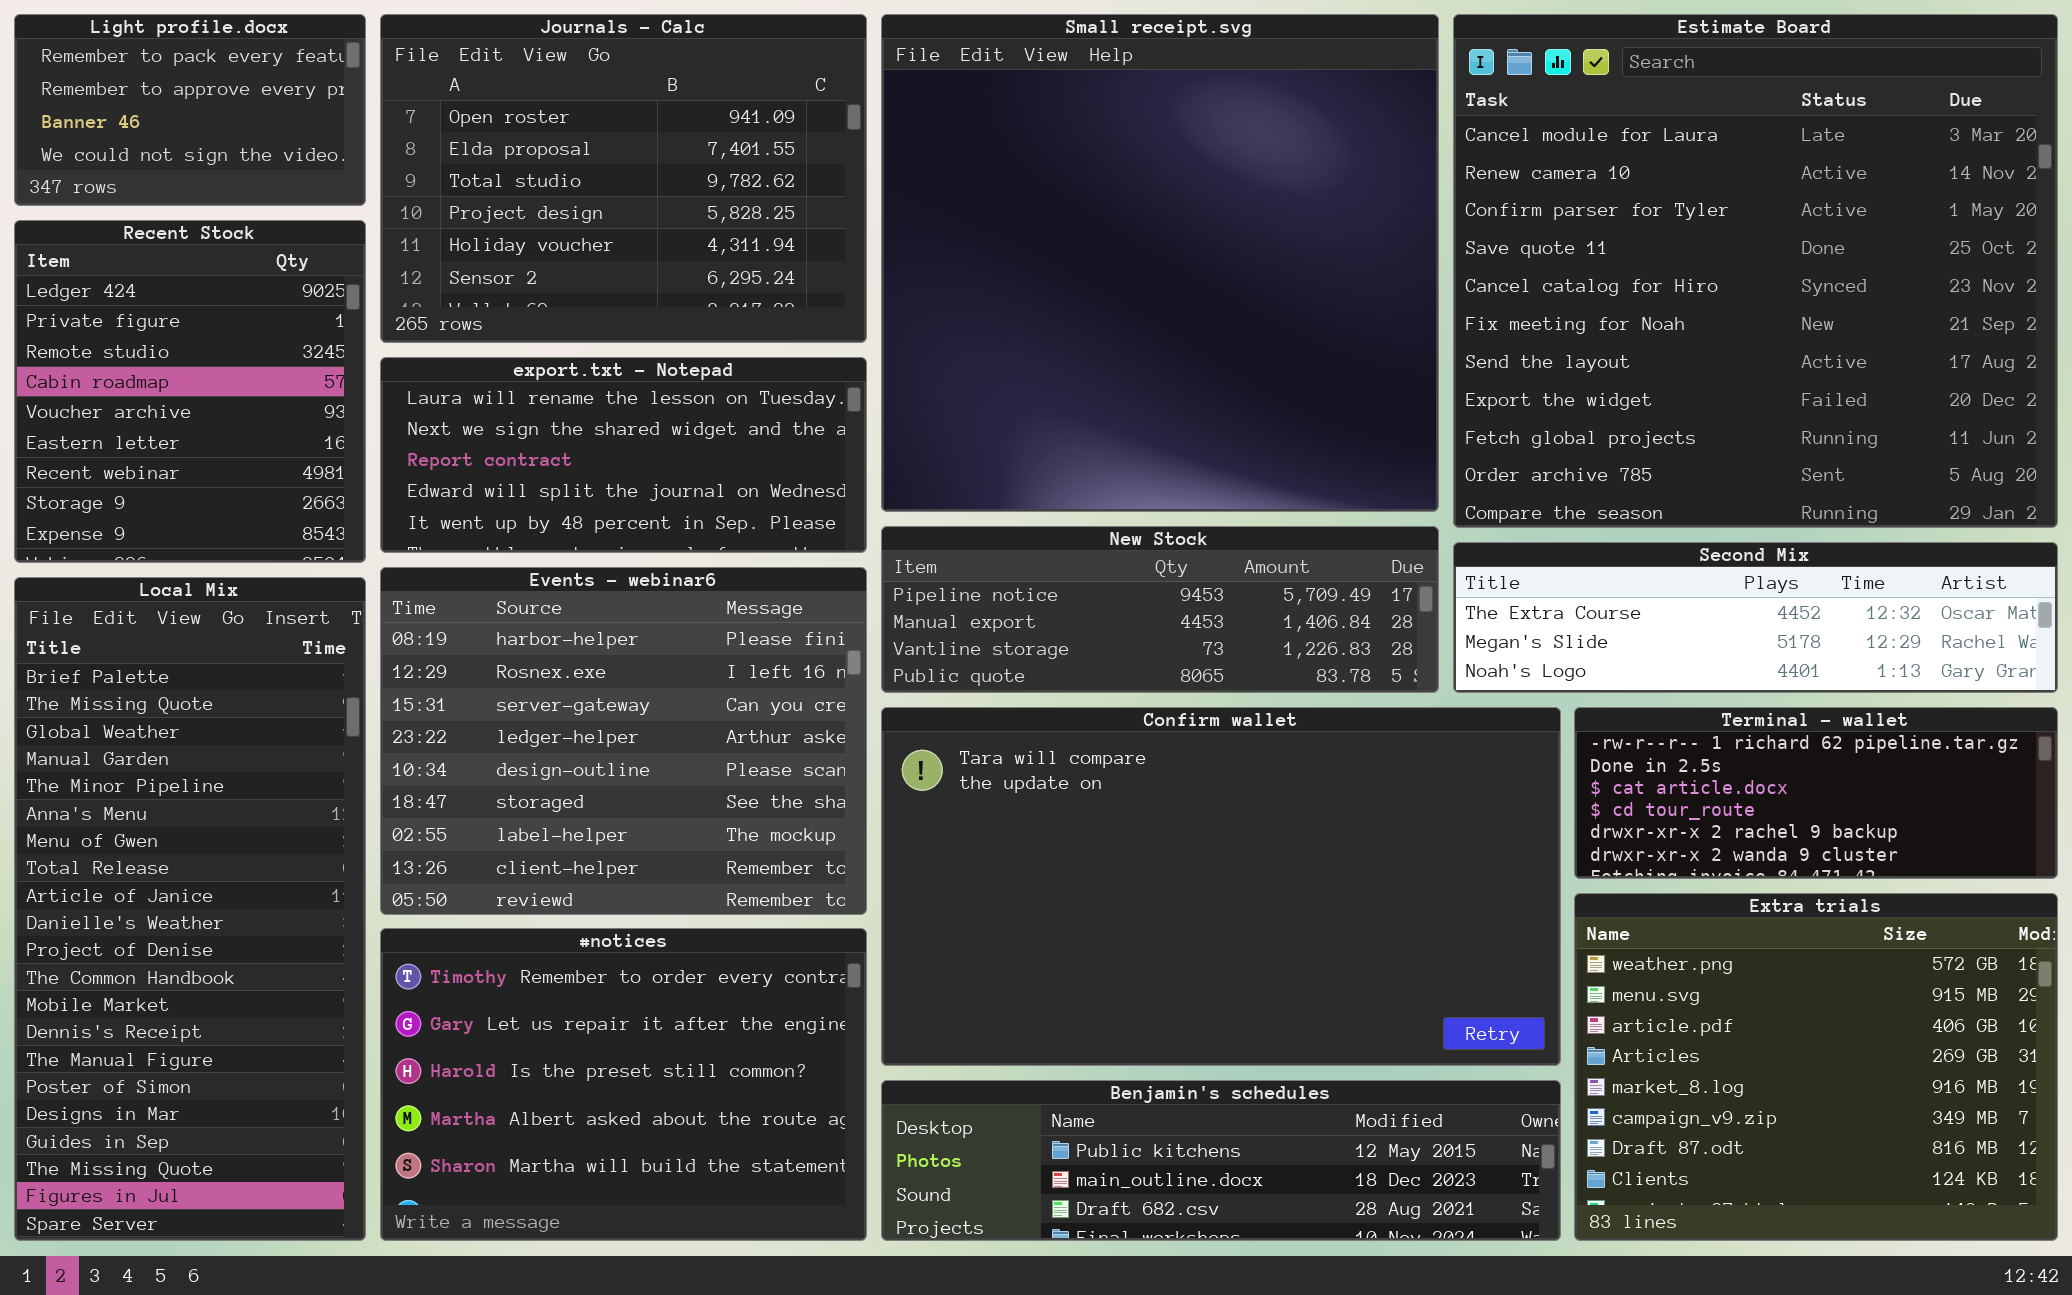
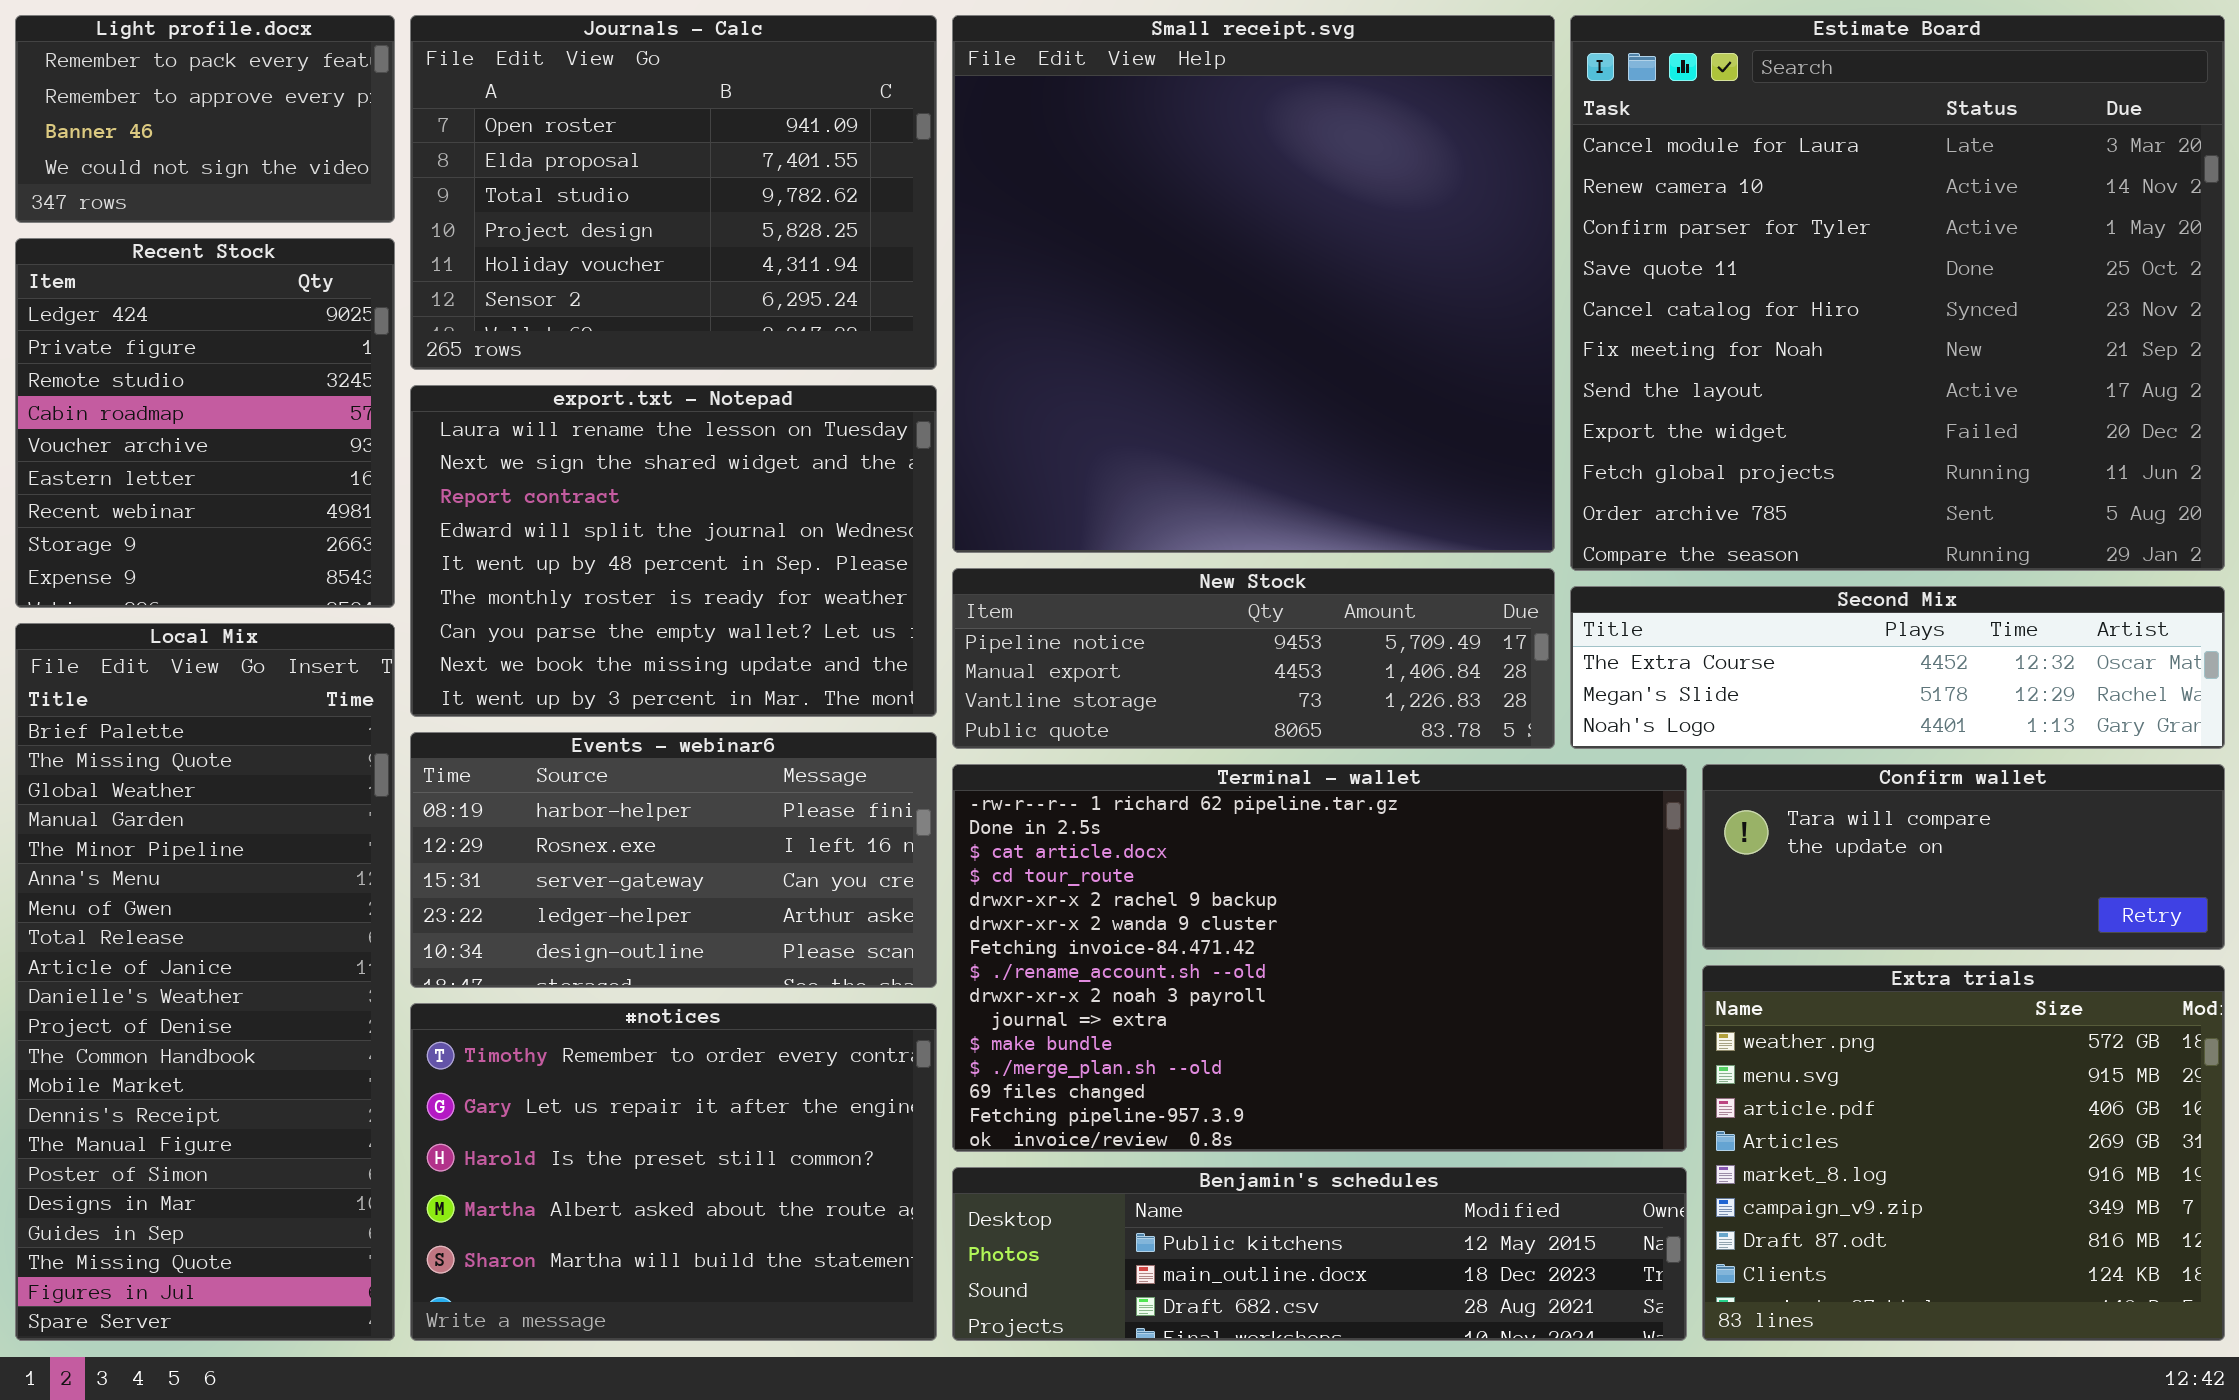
export.txt - Notepad: [380,357,867,553] -> [410,385,937,717], resized
Events - webinar6: [380,567,867,915] -> [410,732,937,988], resized
Confirm wallet: [881,707,1561,1066] -> [1702,764,2225,950], moved, resized
Terminal - wallet: [1574,707,2058,879] -> [952,764,1687,1152], moved, resized

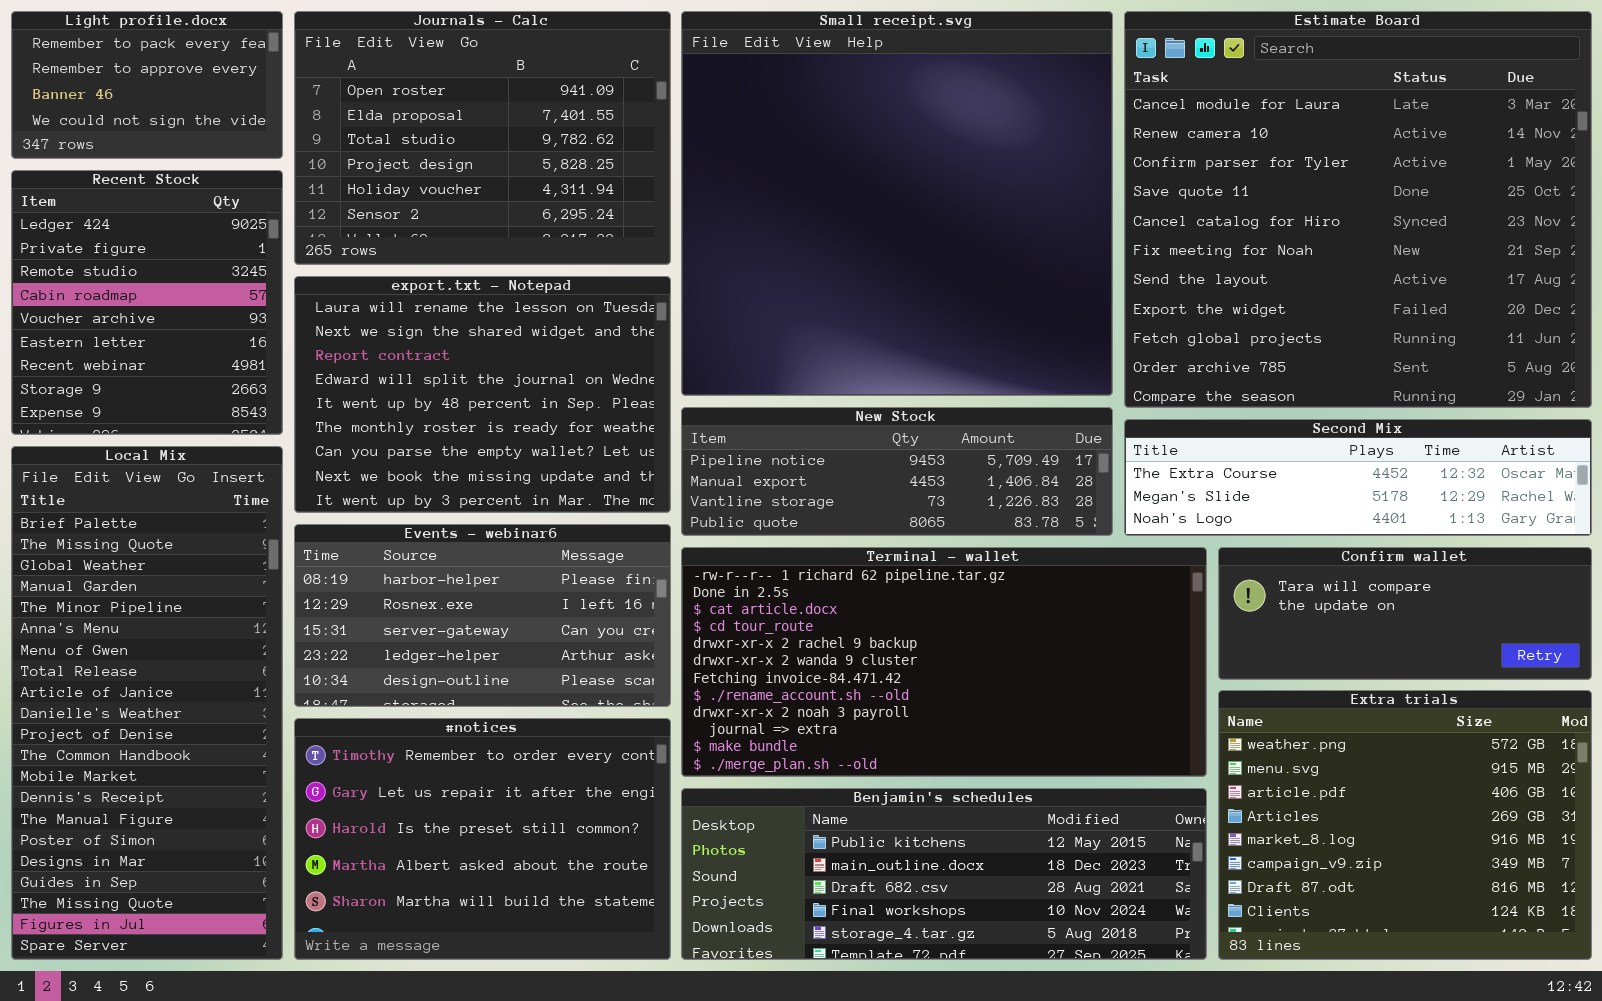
Terminal - wallet: [952,764,1687,1152] -> [681,547,1207,777], resized
Benjamin's schedules: [952,1167,1687,1341] -> [681,788,1207,960], resized

